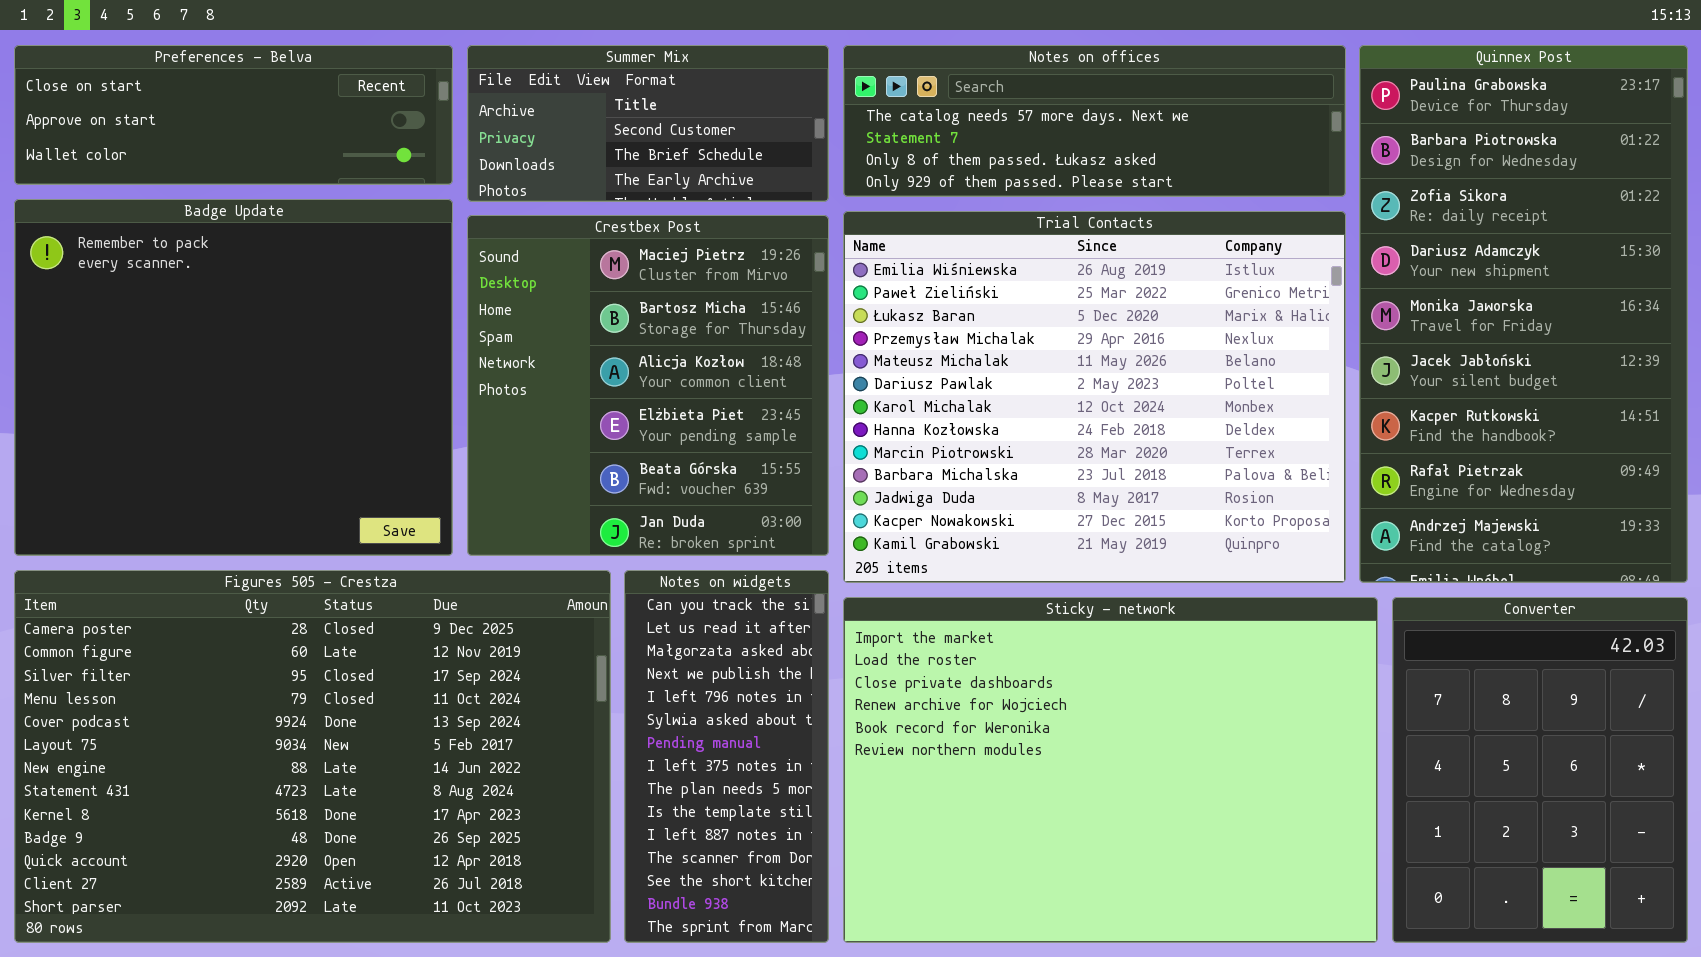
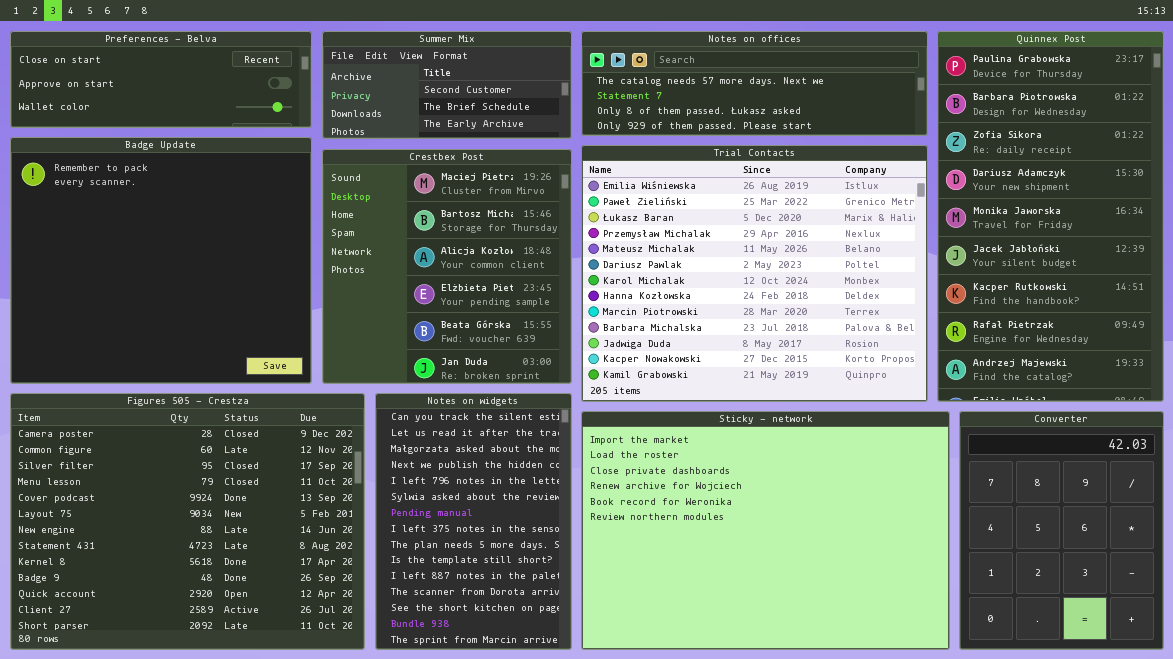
Figures 505 - Crestza: [14,570,611,943] -> [10,393,365,650], resized
Notes on widgets: [624,570,829,943] -> [375,393,572,650], resized

